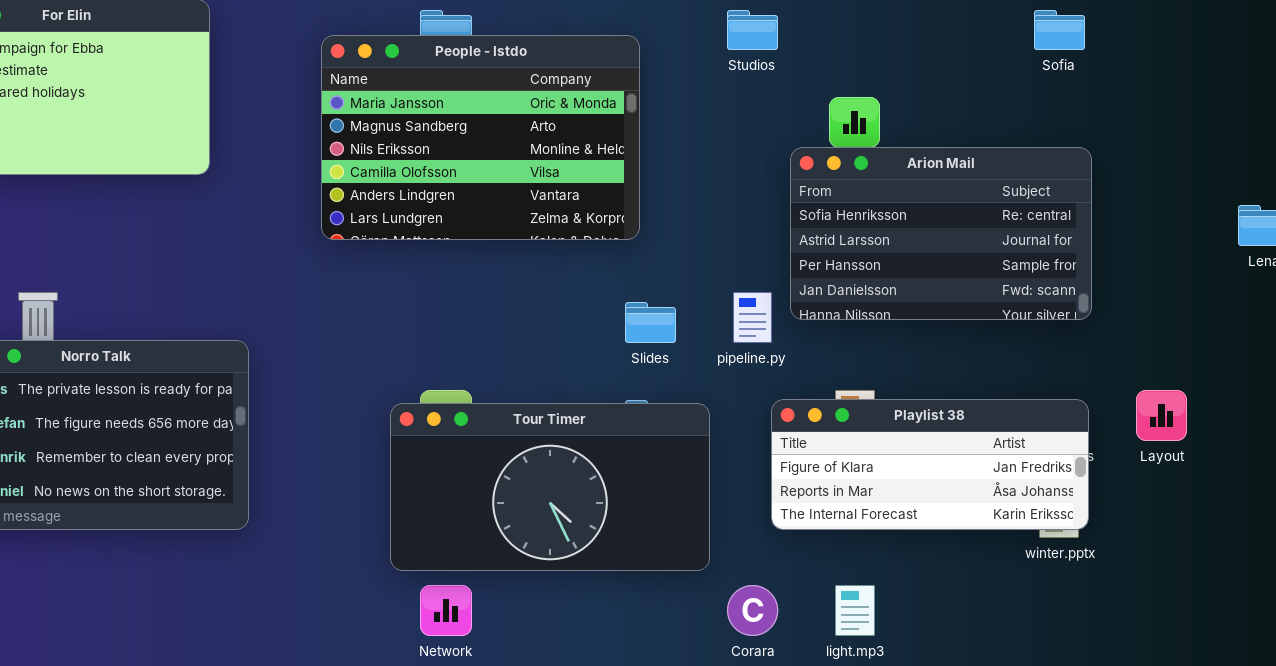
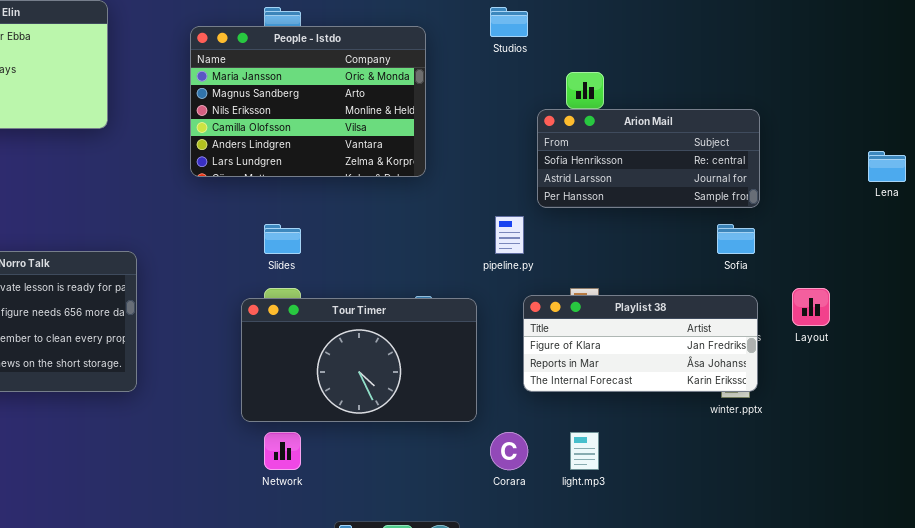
Sofia: [1034,10,1085,50] -> [717,224,755,254], moved
Arion Mail: [790,147,1092,320] -> [537,109,760,208], resized
Slides: [625,302,676,343] -> [264,224,301,254], moved

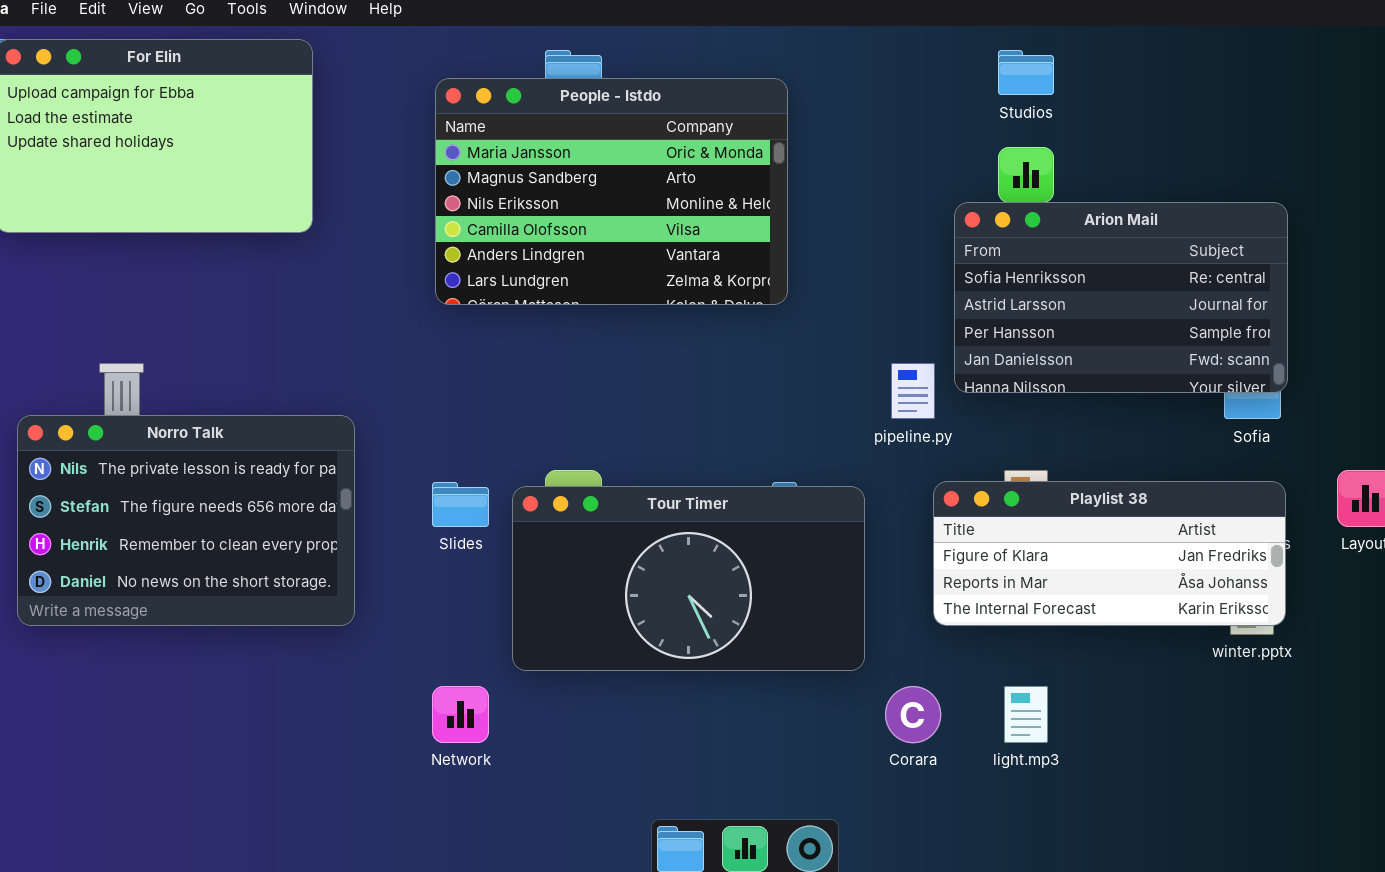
Studios: [490,7,528,37] -> [998,50,1054,95], moved
Arion Mail: [537,109,760,208] -> [954,202,1288,393], resized
Slides: [264,224,301,254] -> [432,482,489,527], moved
Network: [264,432,301,470] -> [432,686,489,743], moved

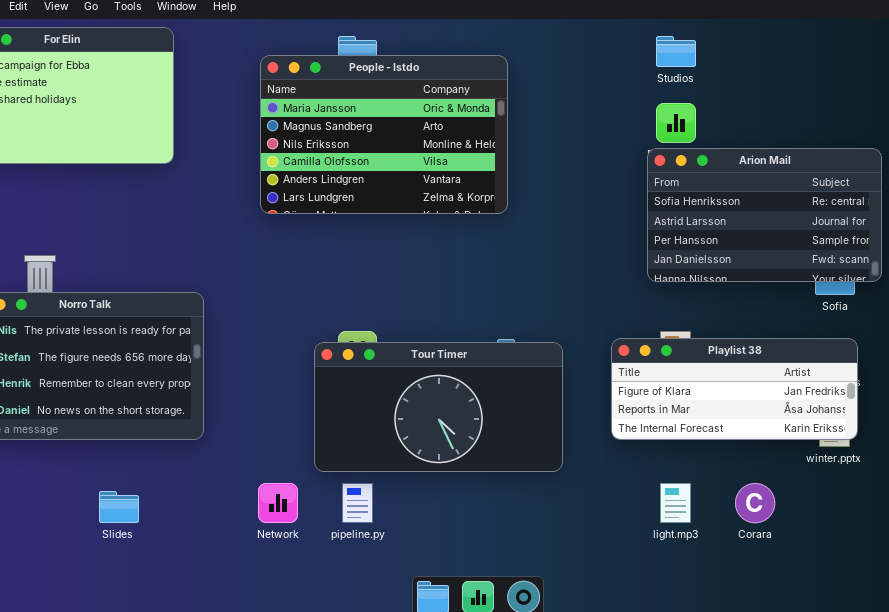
Arion Mail: [954,202,1288,393] -> [647,148,882,282], moved
pipeline.py: [891,363,935,419] -> [342,483,373,523], moved
Slides: [432,482,489,527] -> [99,491,139,523], moved
Corara: [885,686,941,743] -> [735,483,775,523], moved

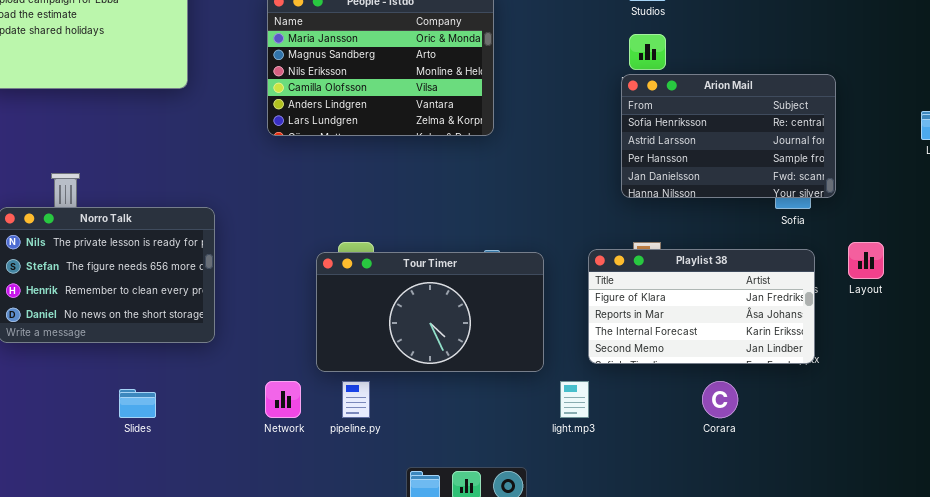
Playlist 38: [611,338,858,440] -> [588,249,815,364], resized
light.mp3: [660,483,691,523] -> [560,381,589,418], moved

